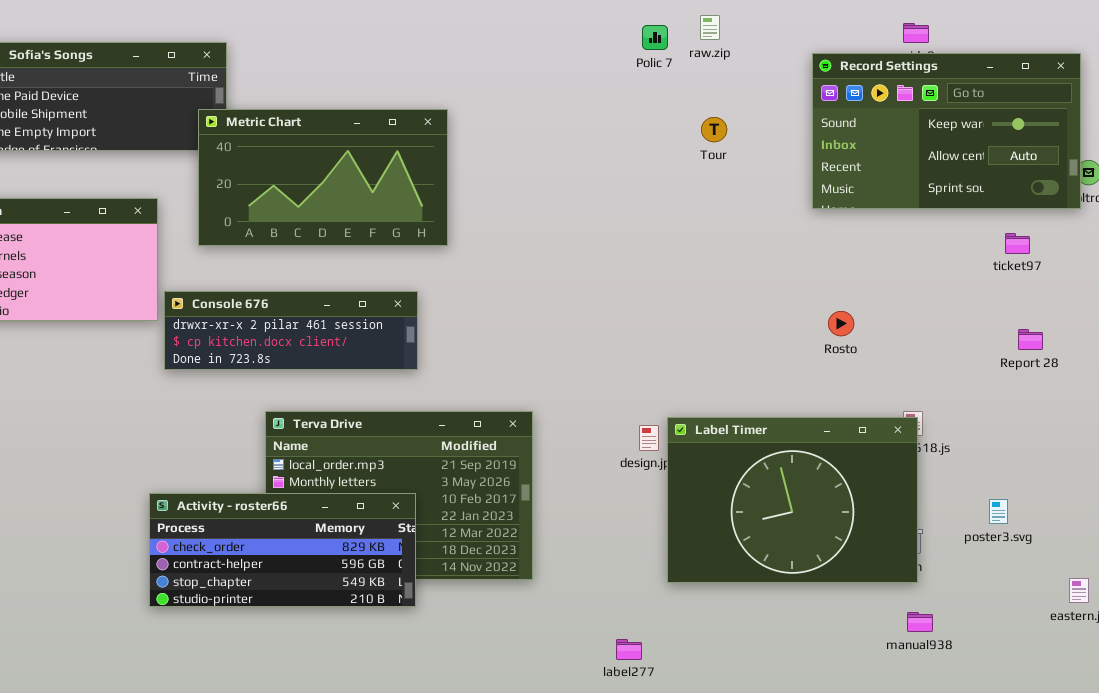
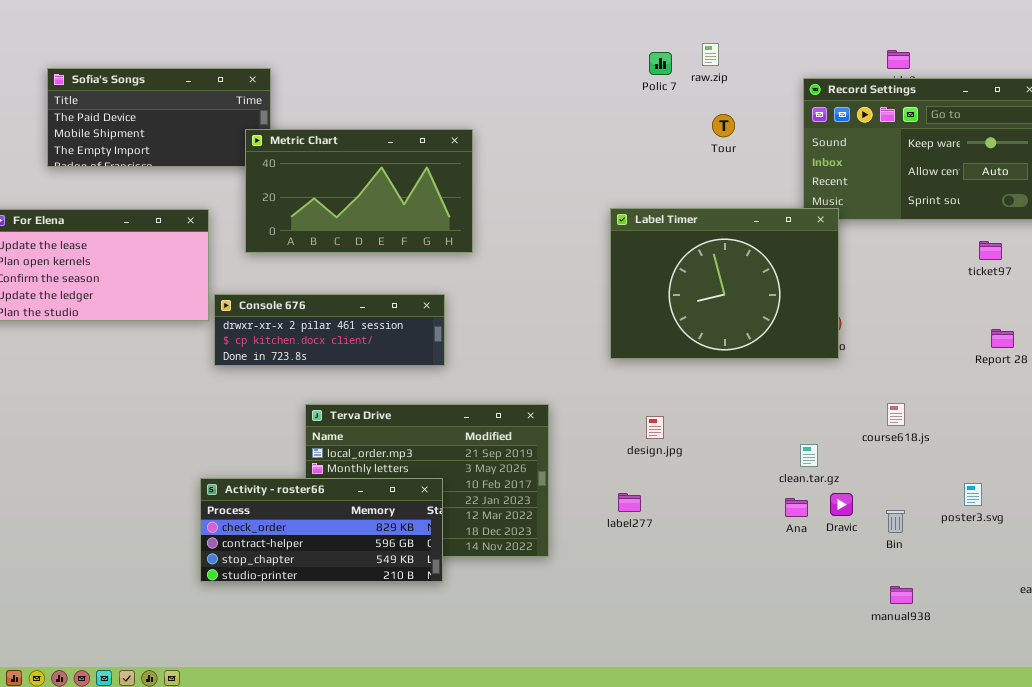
Tour: [701,117,727,142] -> [712,114,735,137], moved
Label Timer: [667,417,918,583] -> [610,208,839,359], moved
label277: [616,639,642,660] -> [618,493,641,512], moved

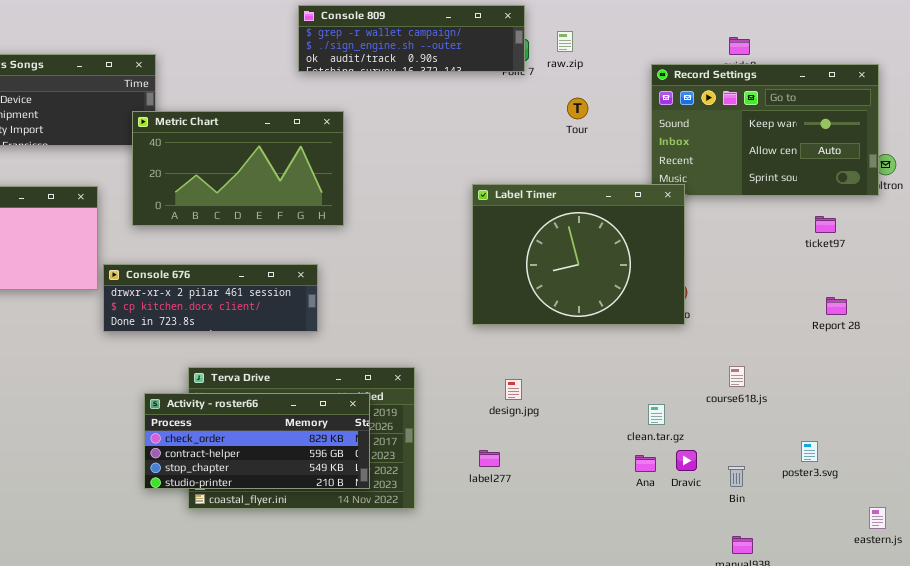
Console 809: none -> [298,5,525,72], opened
Activity - roster66: [200,478,443,582] -> [144,393,370,489], moved

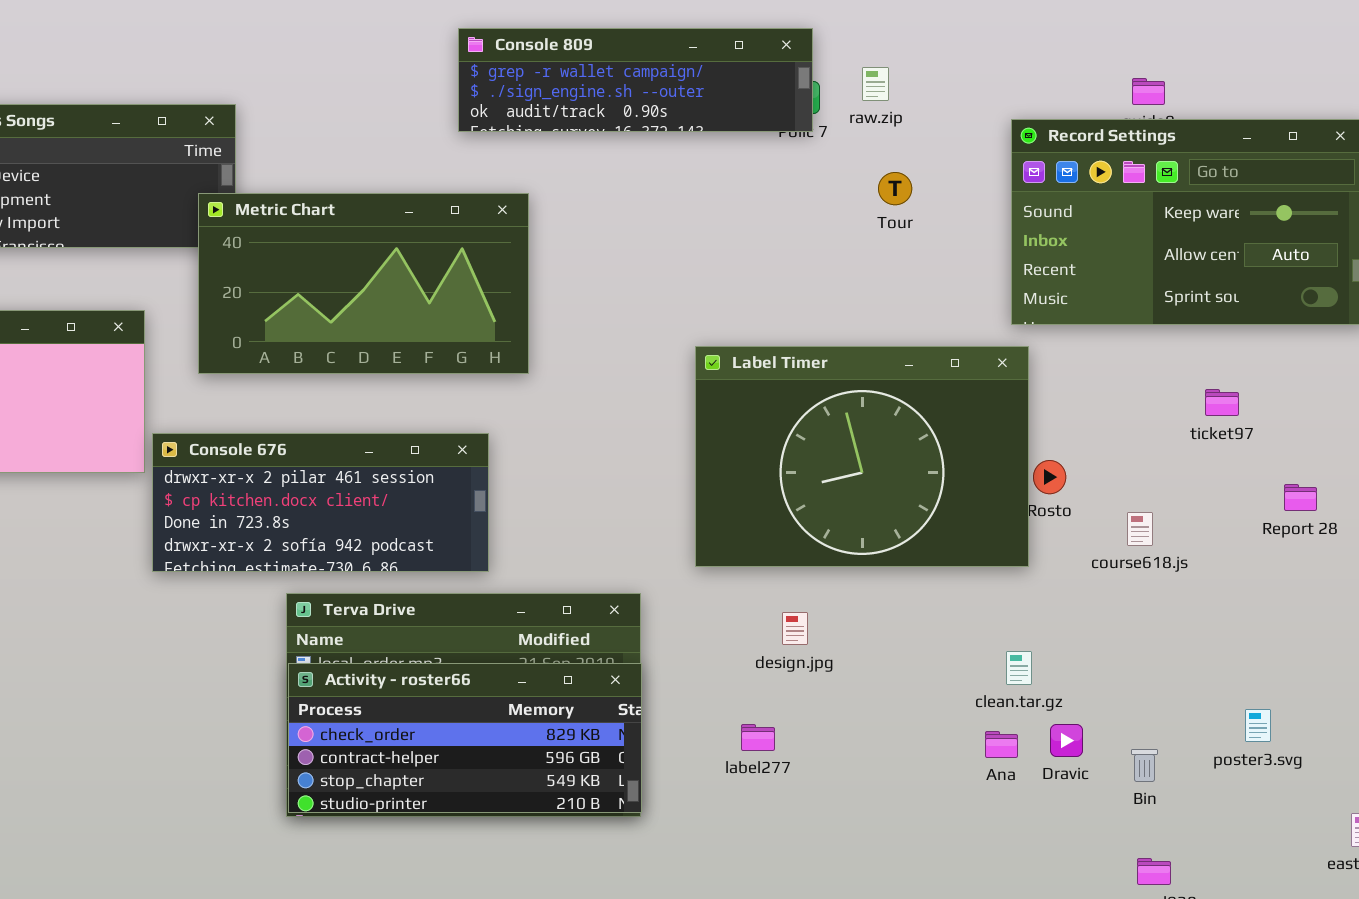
Label Timer: [472,184,685,325] -> [695,346,1029,567], moved
ticket97: [815,216,836,233] -> [1205,389,1239,416], moved
Console 676: [103,264,318,332] -> [152,433,489,572], resized
course618.js: [729,366,745,387] -> [1127,512,1153,546], moved
Activity - roster66: [144,393,370,489] -> [288,663,642,813], moved

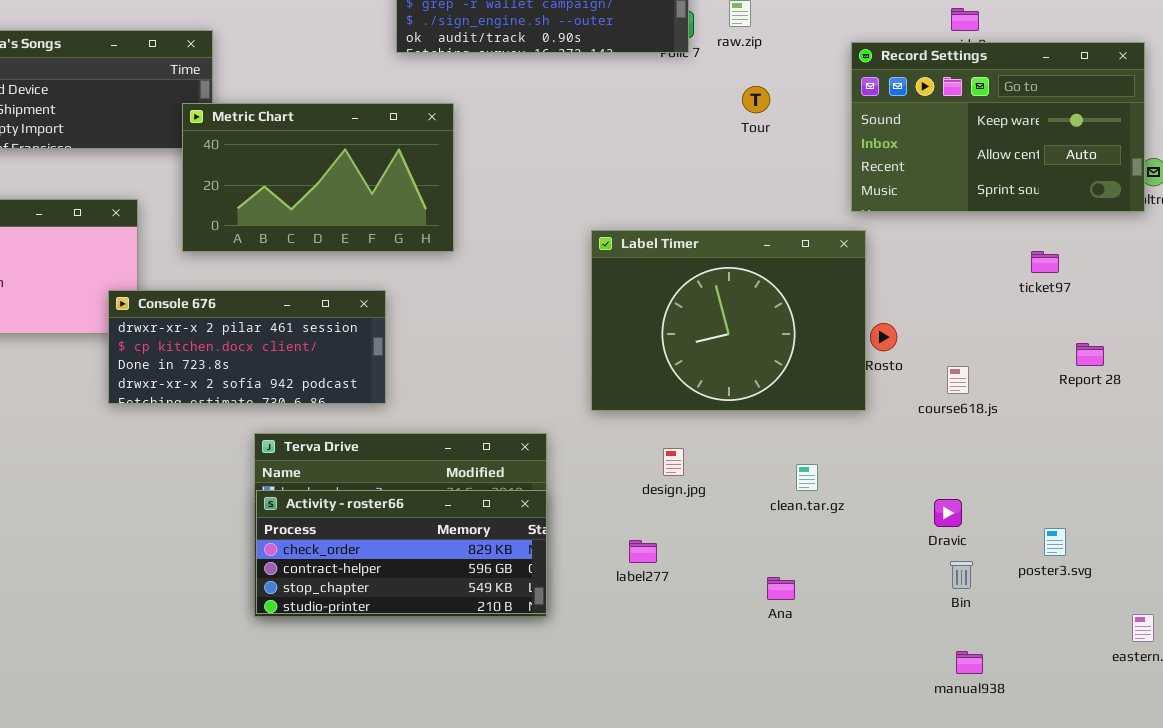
ticket97: [1205,389,1239,416] -> [1031,251,1059,273], moved
Console 676: [152,433,489,572] -> [108,290,386,404], moved
clean.tar.gz: [1006,651,1032,685] -> [796,464,818,491], moved
Dravic: [1050,724,1083,757] -> [934,499,962,527], moved
Ana: [985,731,1018,758] -> [767,577,795,600], moved

